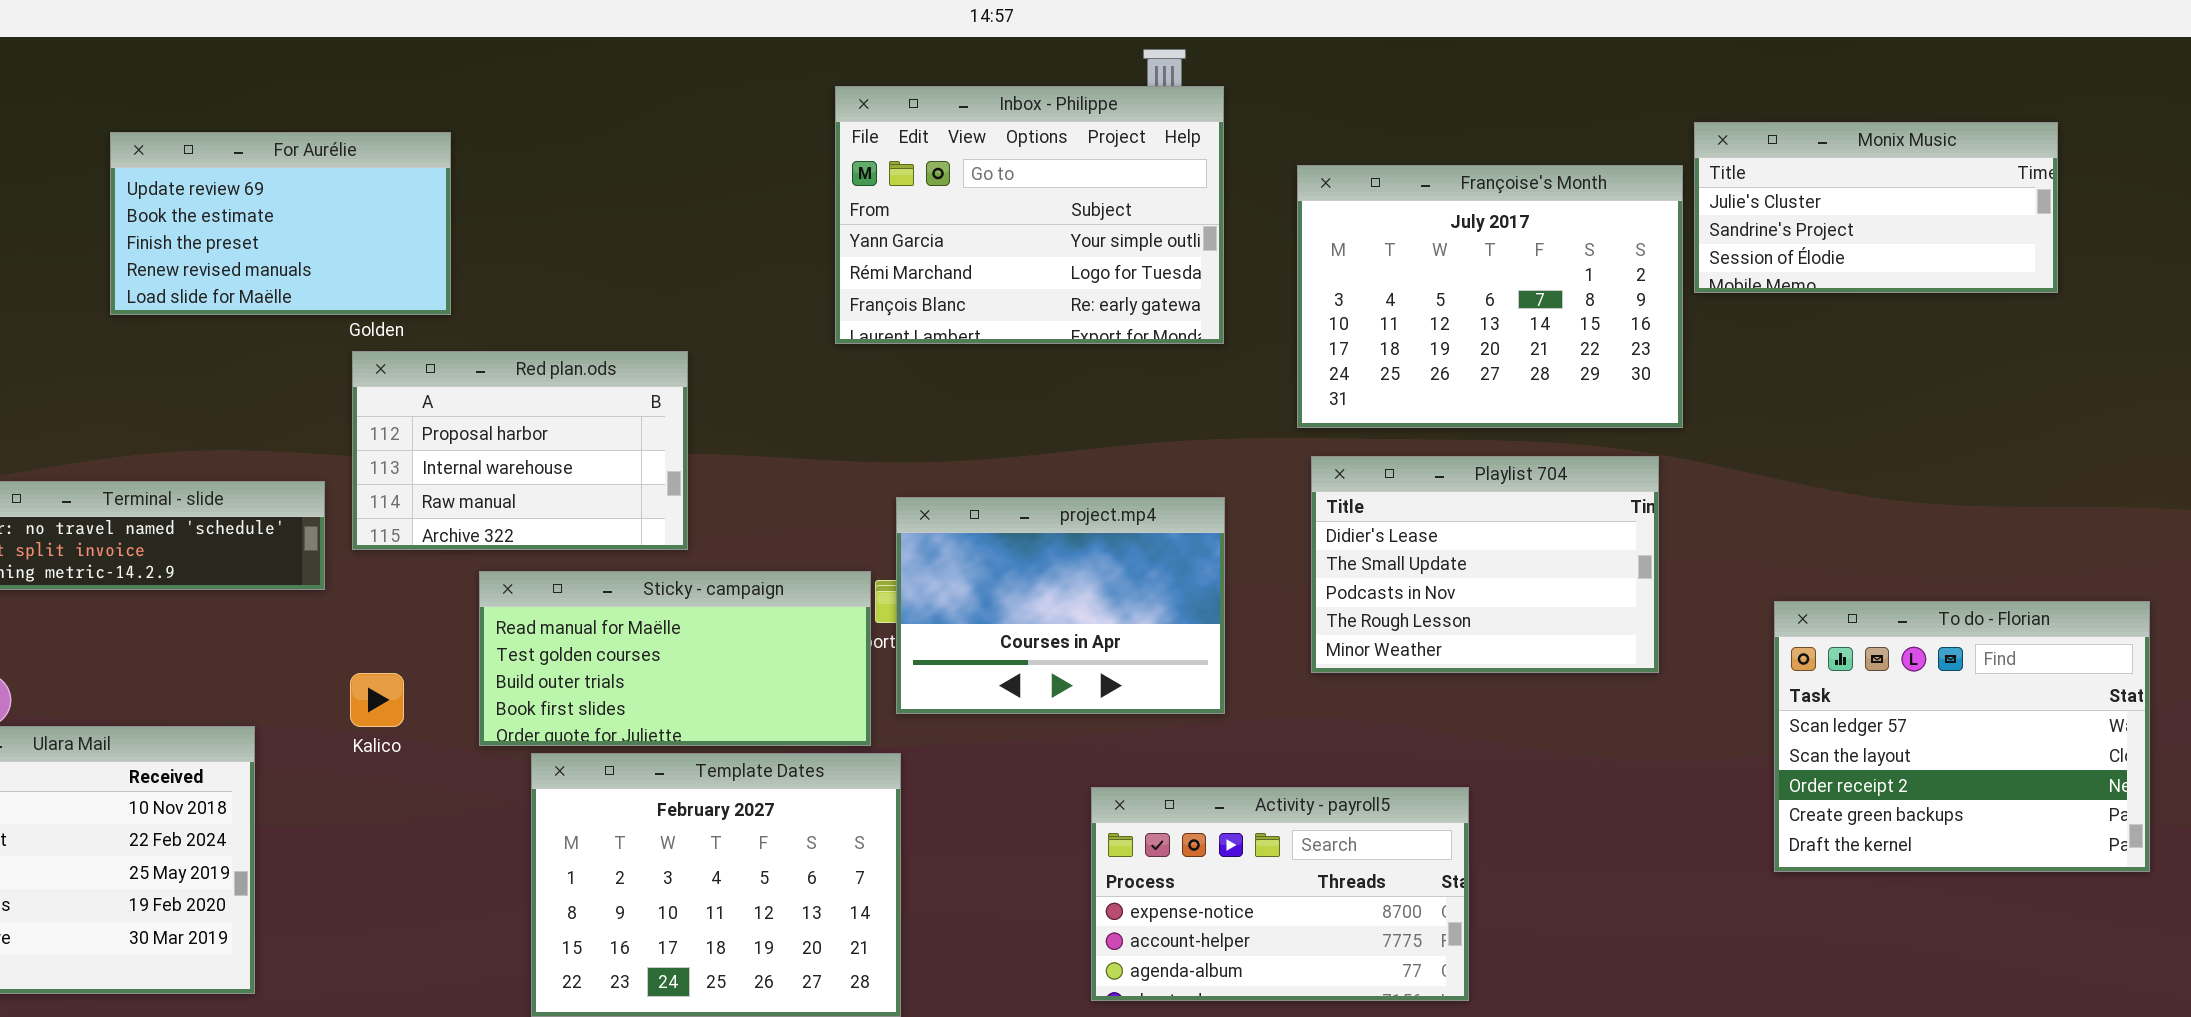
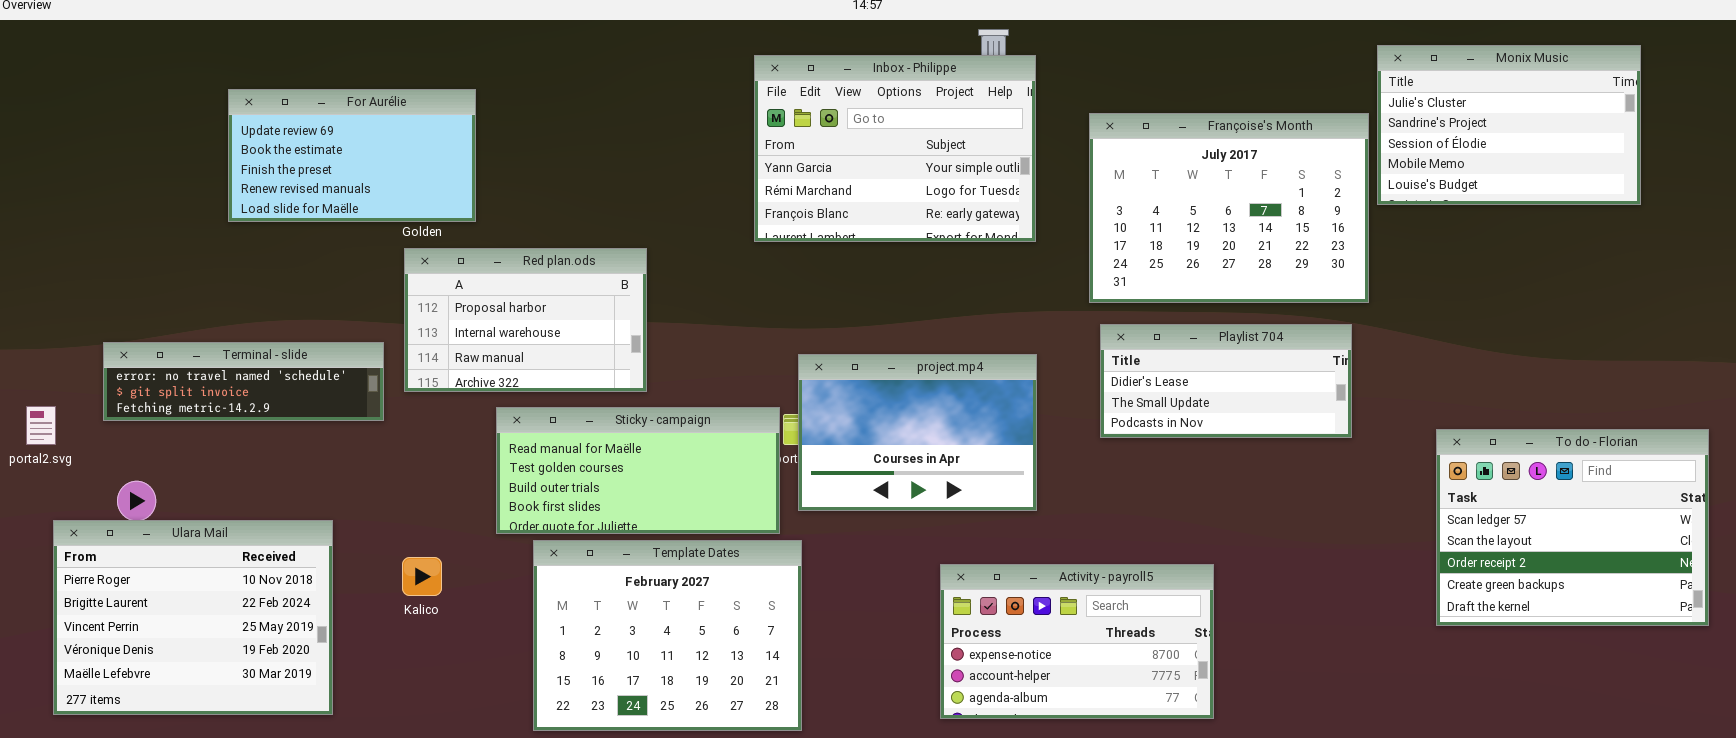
Monix Music: [1694,122,2058,293] -> [1377,45,1641,205], resized
Playlist 704: [1311,456,1659,673] -> [1100,324,1352,438], resized
Kalico: [350,673,404,727] -> [402,557,442,596], moved

